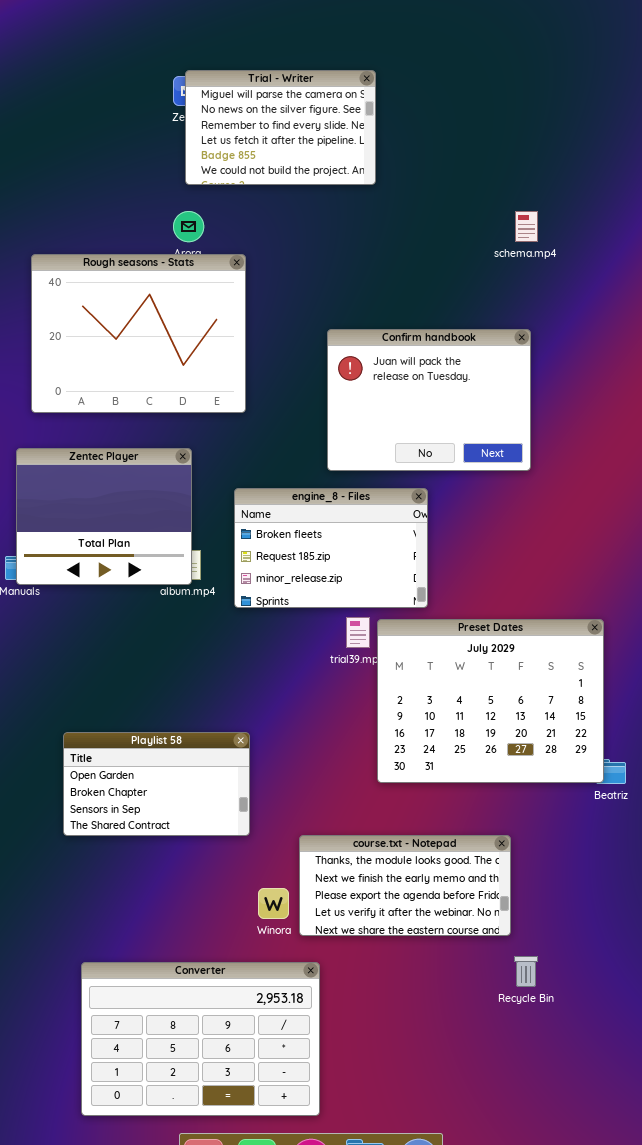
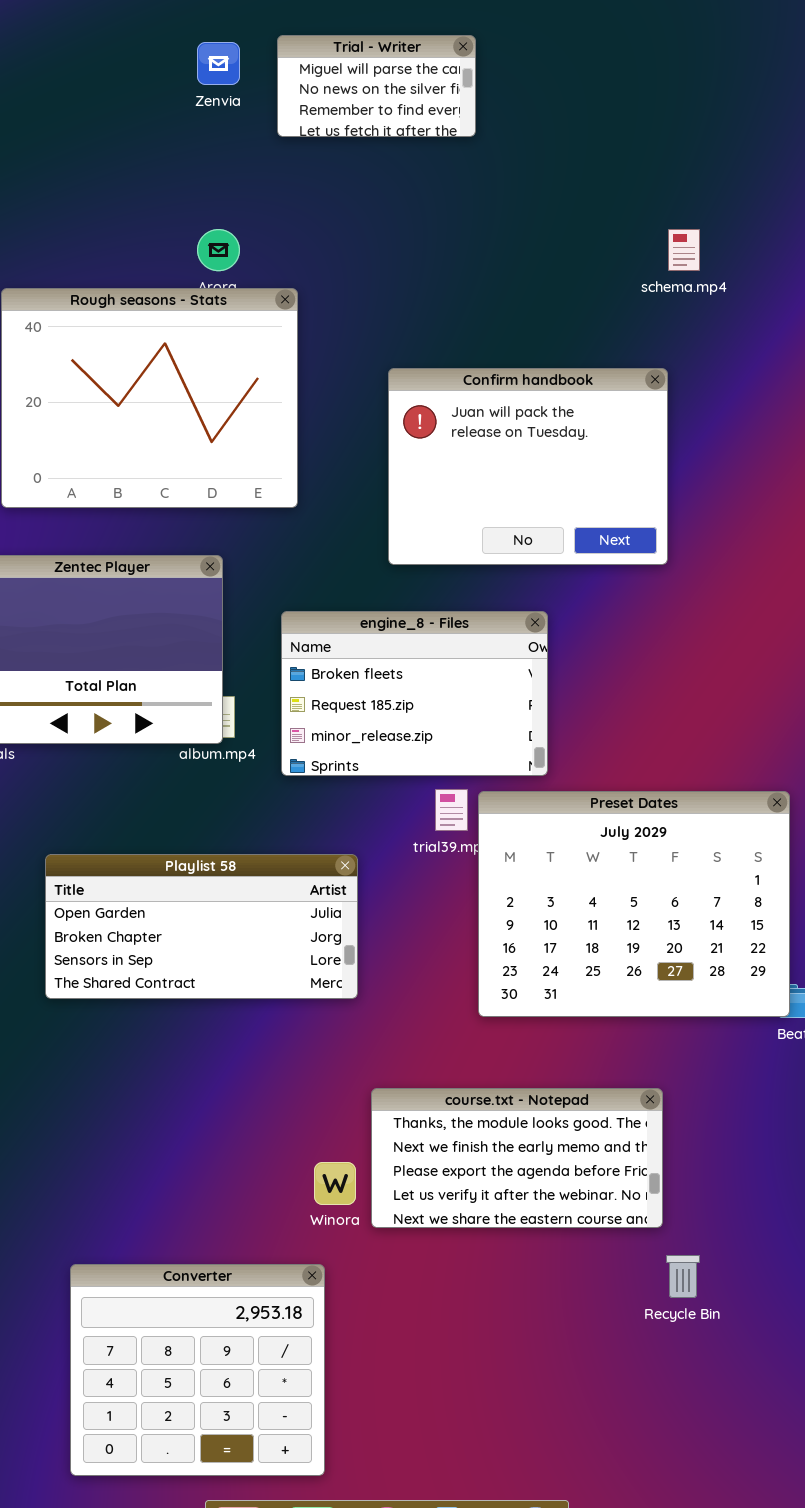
Trial - Writer: [185,70,376,185] -> [277,35,476,137], resized
Confirm handbook: [327,329,531,471] -> [388,368,668,565], moved
Playlist 58: [63,732,250,836] -> [45,854,358,999], moved, resized
Converter: [81,962,320,1116] -> [70,1264,325,1476], resized

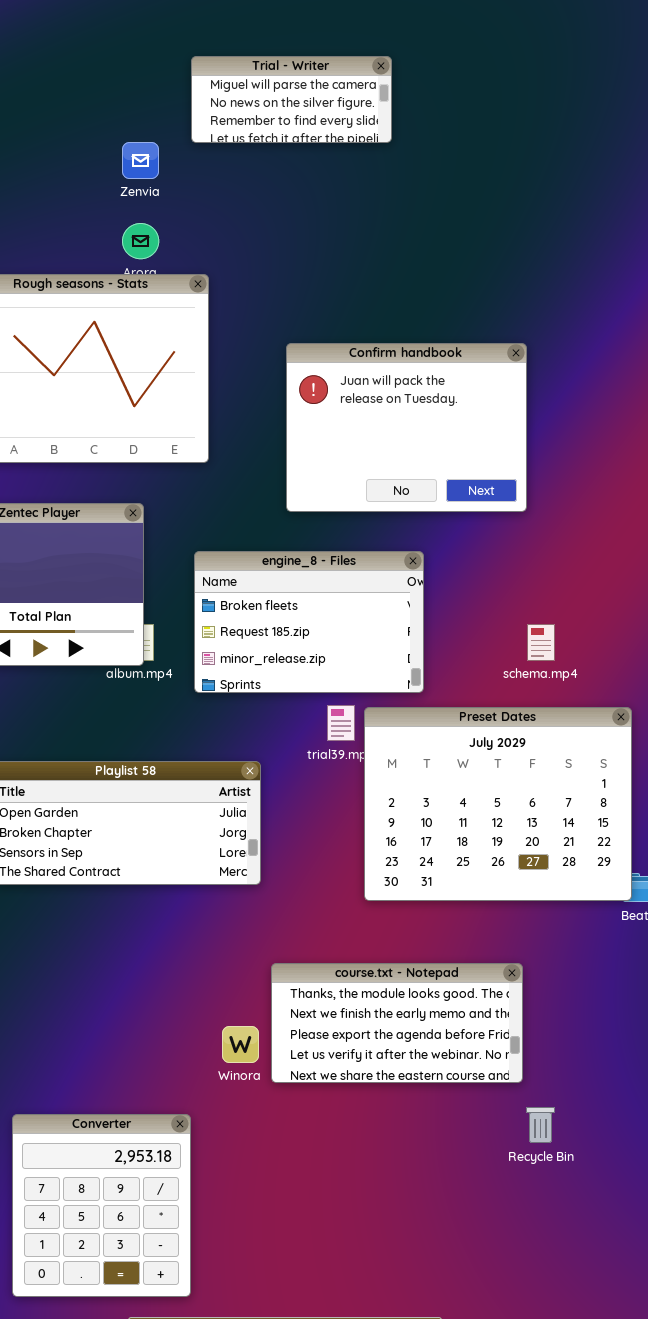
Trial - Writer: [277,35,476,137] -> [191,56,392,143], resized
Zenvia: [197,42,240,85] -> [122,142,159,179], moved
schema.mp4: [668,229,700,271] -> [527,624,555,661], moved
Converter: [70,1264,325,1476] -> [12,1114,191,1297], resized

